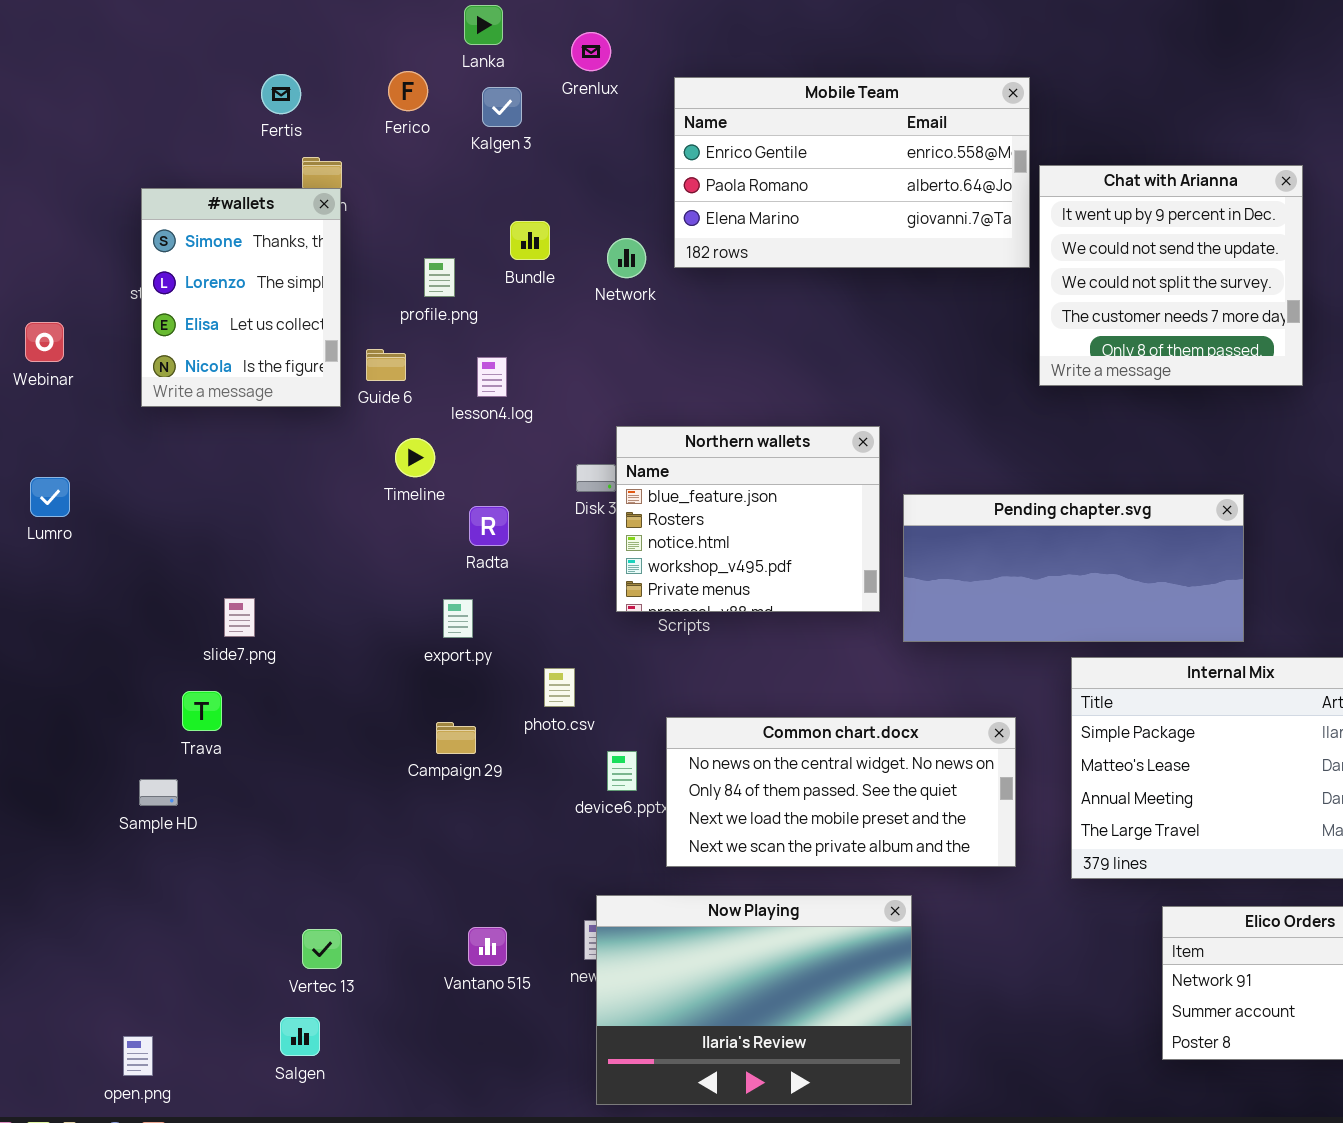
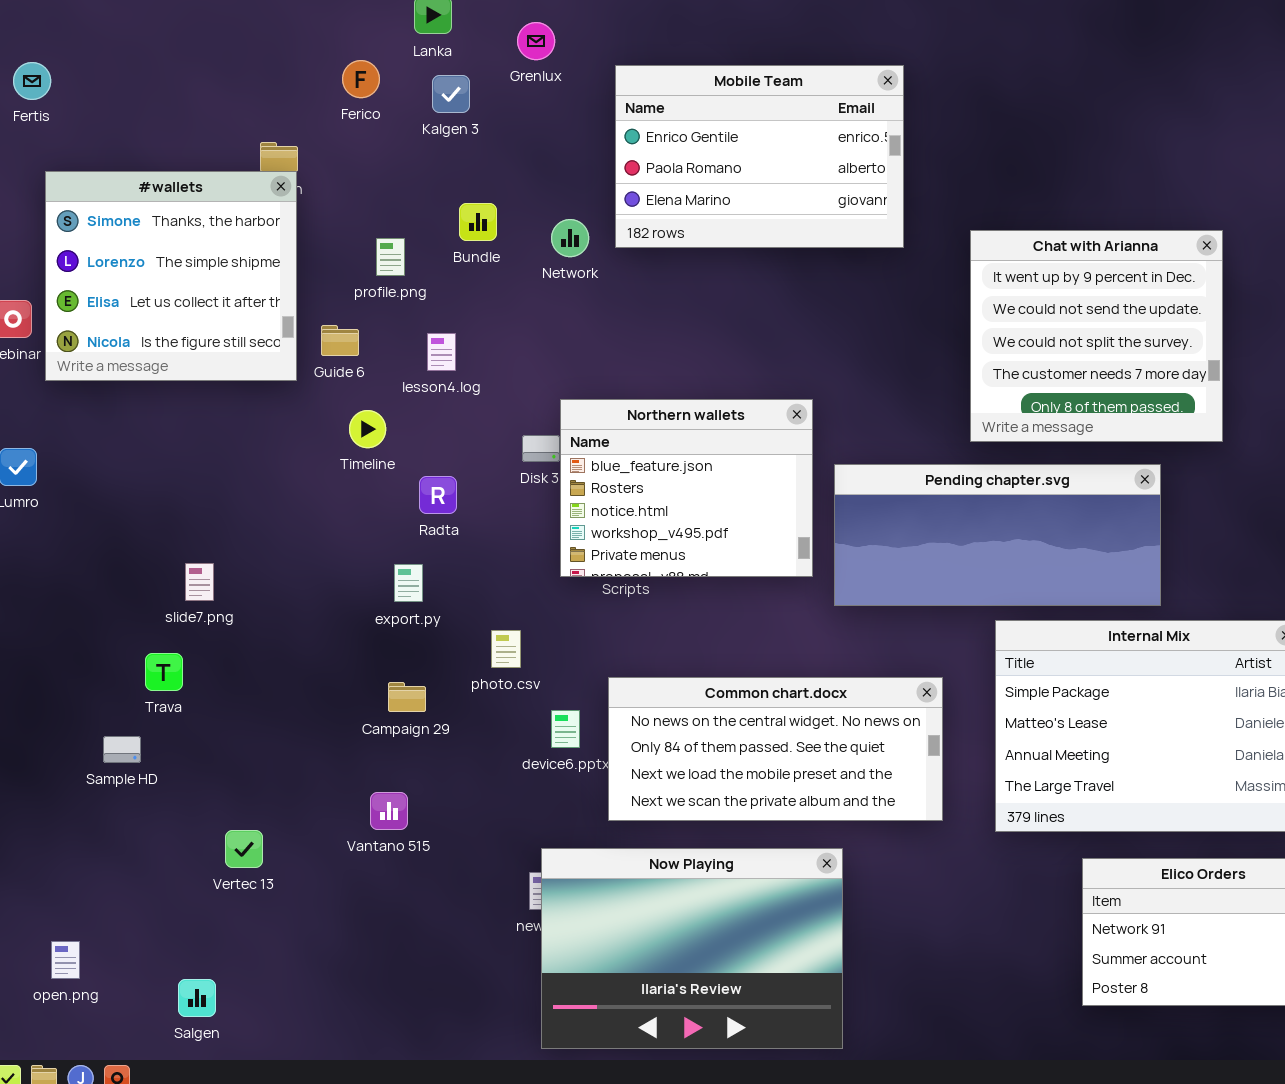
Fertis: [261,74,301,114] -> [13,62,51,100], moved
Mobile Team: [674,77,1030,268] -> [615,65,904,248], resized
Chat with Arianna: [1039,165,1303,386] -> [970,230,1223,442], moved
#wallets: [141,188,341,407] -> [45,171,297,381], resized
Vantano 515: [468,927,507,966] -> [370,792,408,830], moved
Vertec 13: [302,929,342,969] -> [225,830,263,868], moved
Salgen: [280,1017,320,1056] -> [178,979,216,1017], moved
open.png: [123,1036,153,1076] -> [51,941,80,979], moved

